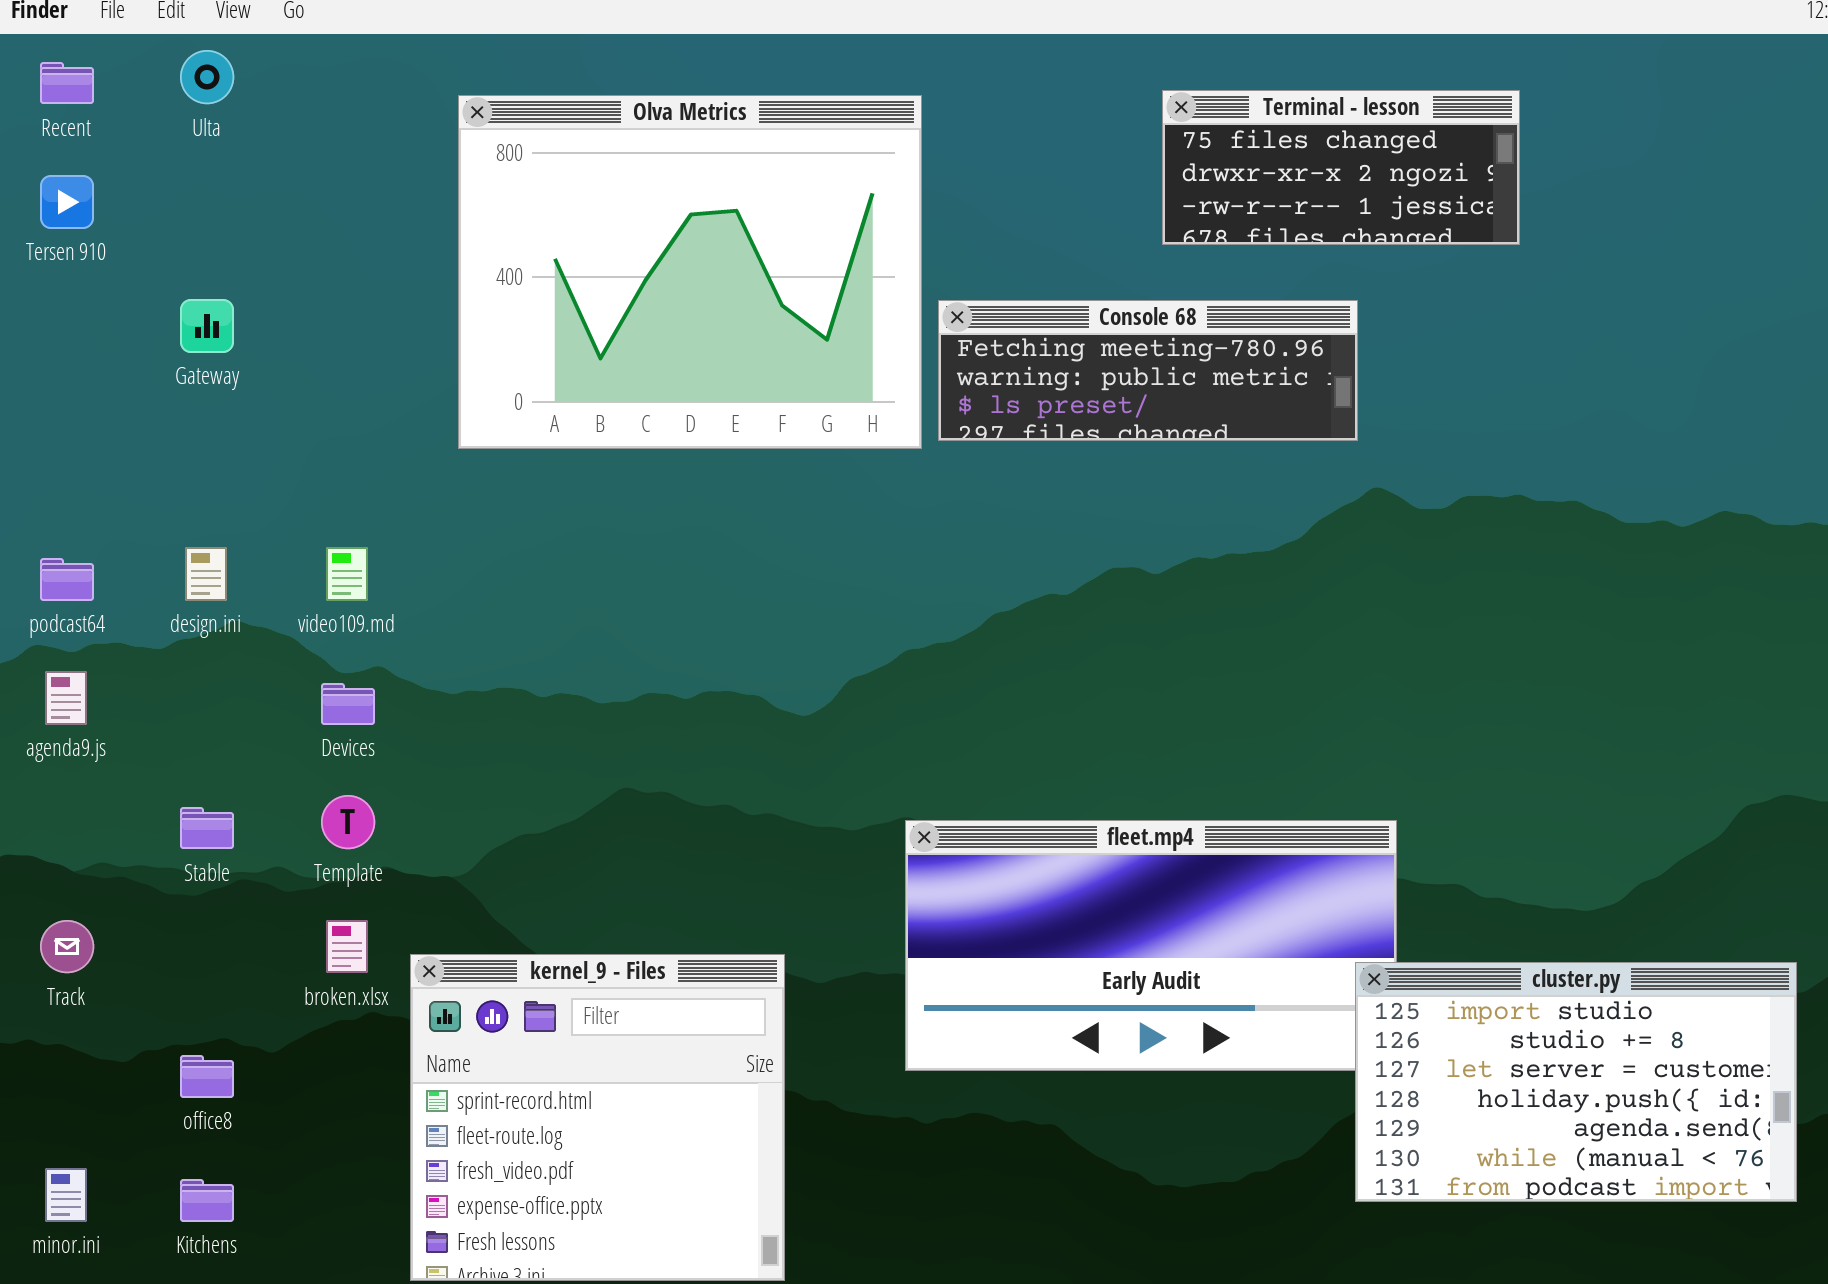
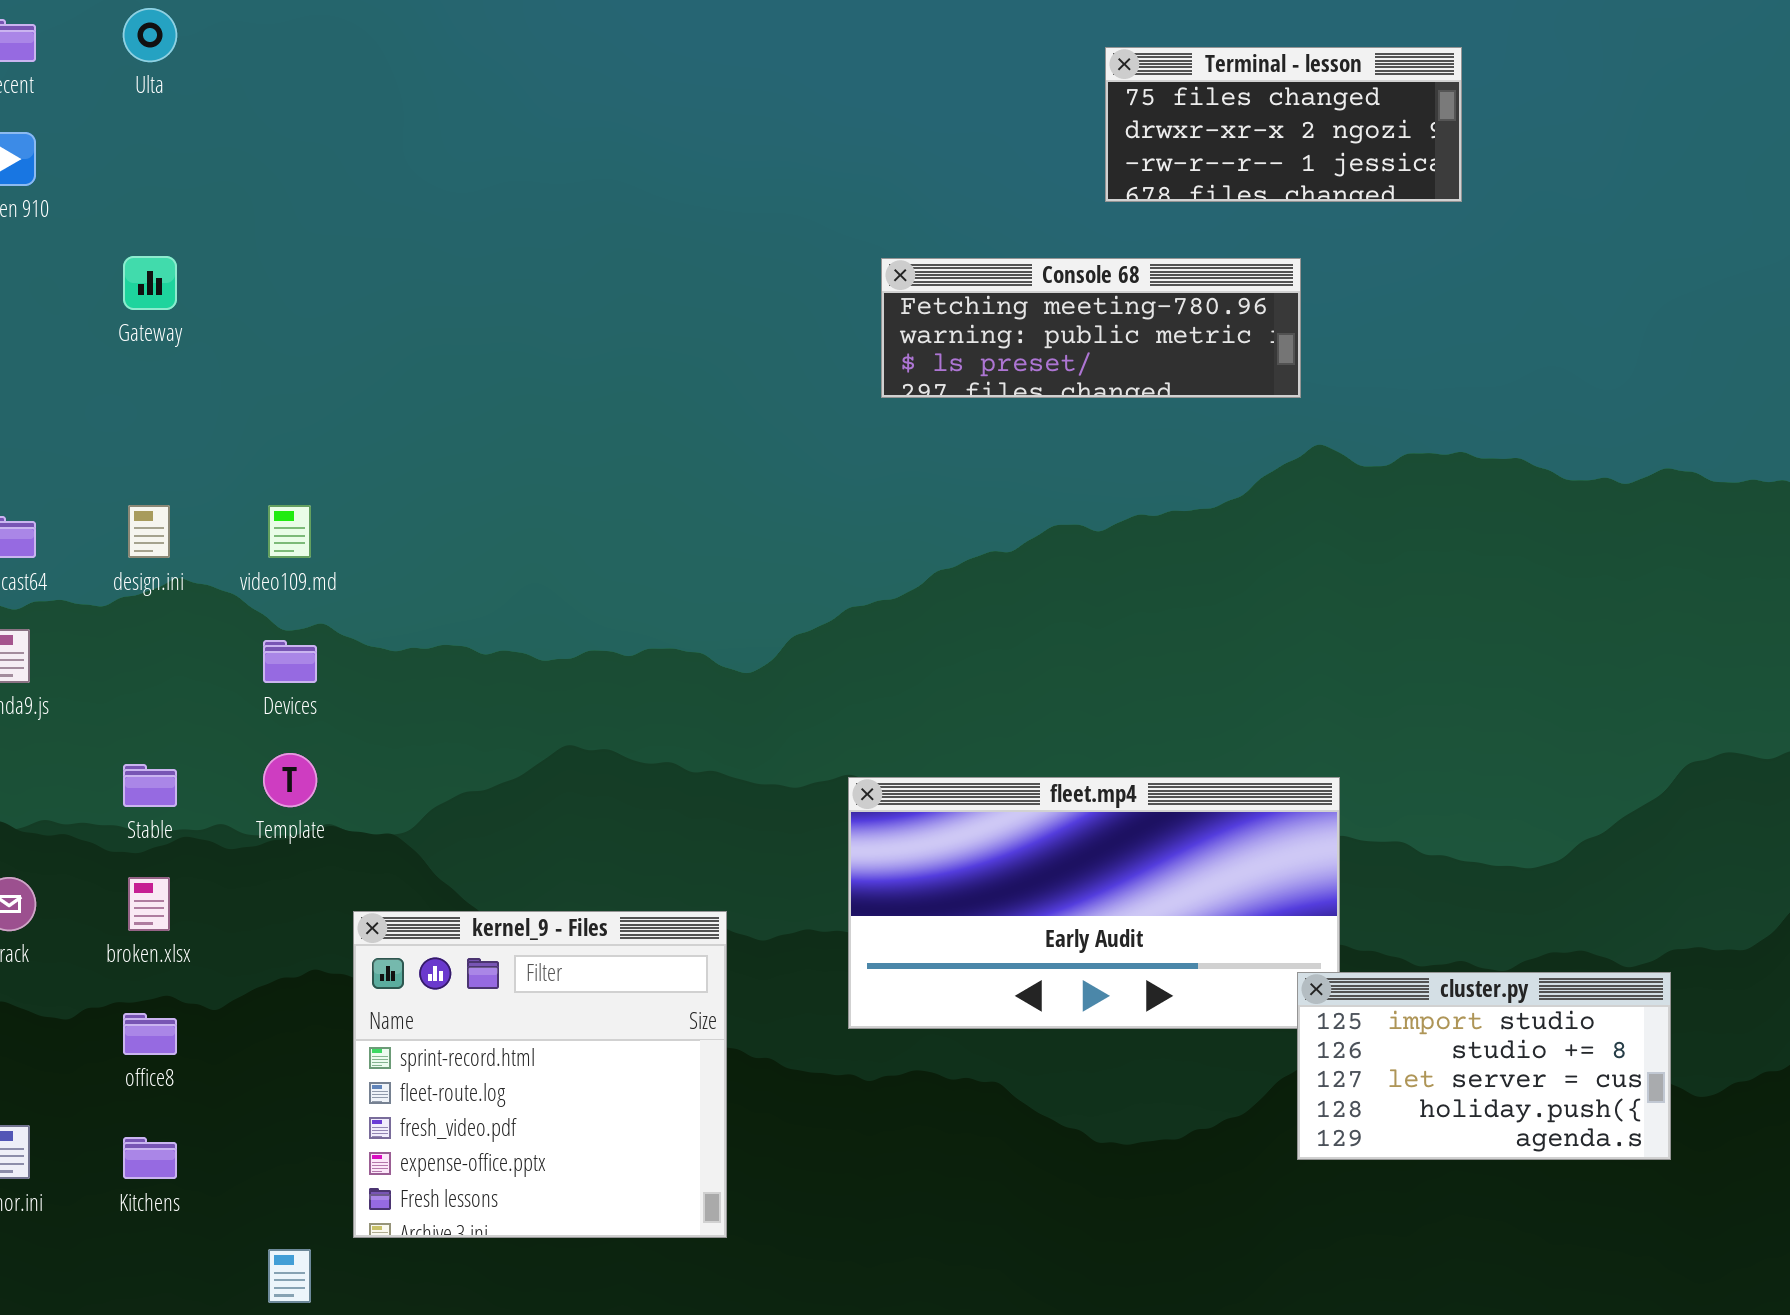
Olva Metrics: [458,95,922,449] -> none, closed
broken.xlsx: [326,920,368,973] -> [128,877,170,931], moved
cluster.py: [1355,962,1797,1202] -> [1297,972,1671,1160], resized

